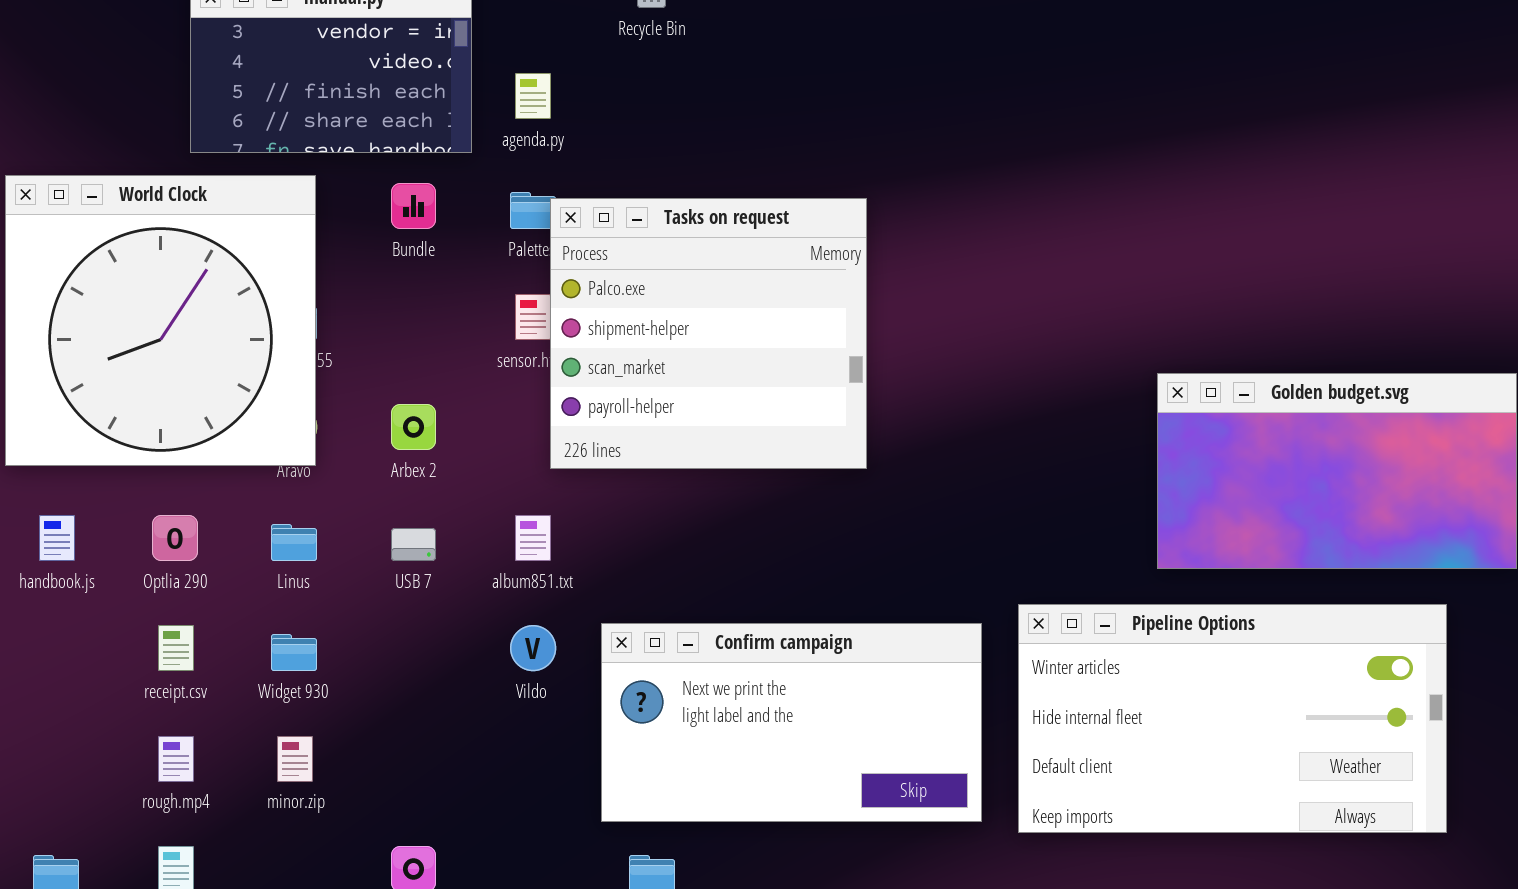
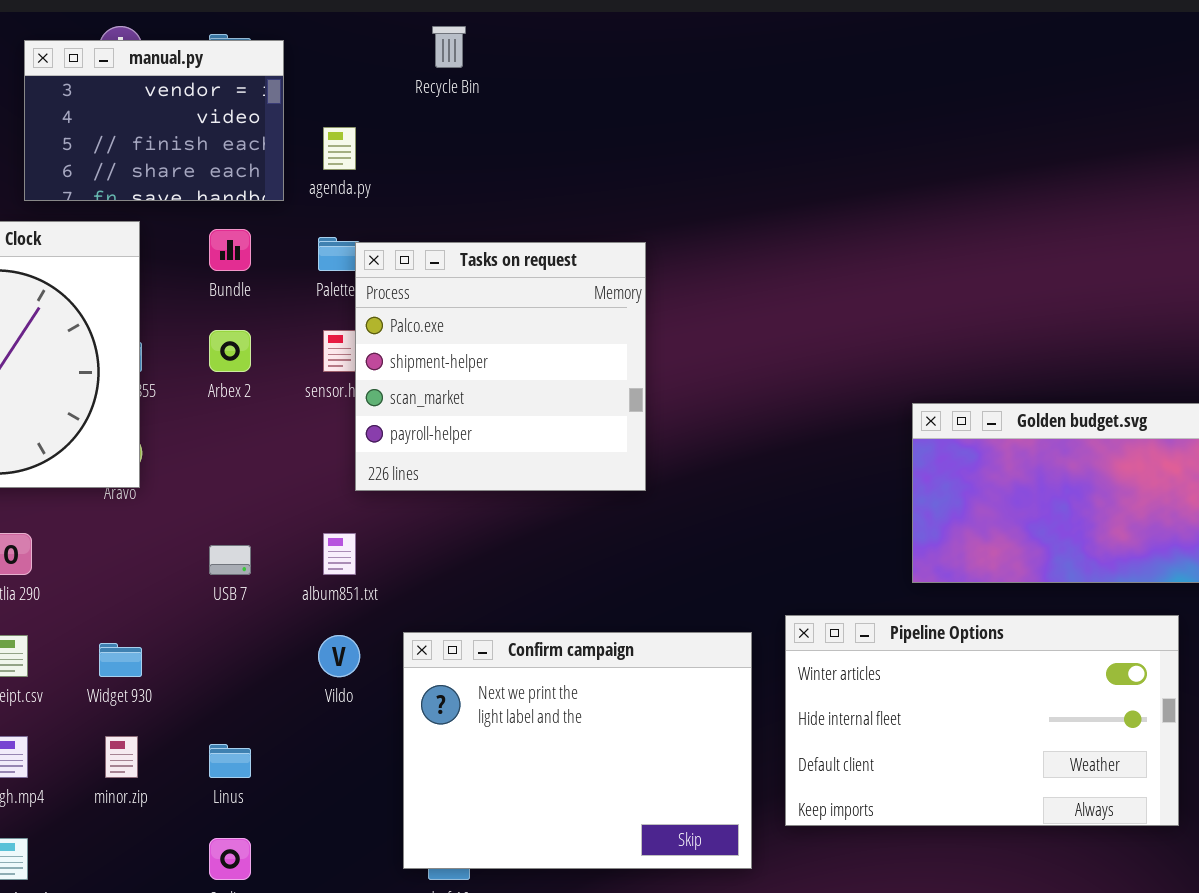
Arbex 2: [391,404,436,450] -> [209,330,251,372], moved
Linus: [271,524,317,561] -> [209,744,251,778], moved
Confirm campaign: [601,623,982,822] -> [403,632,752,869], resized

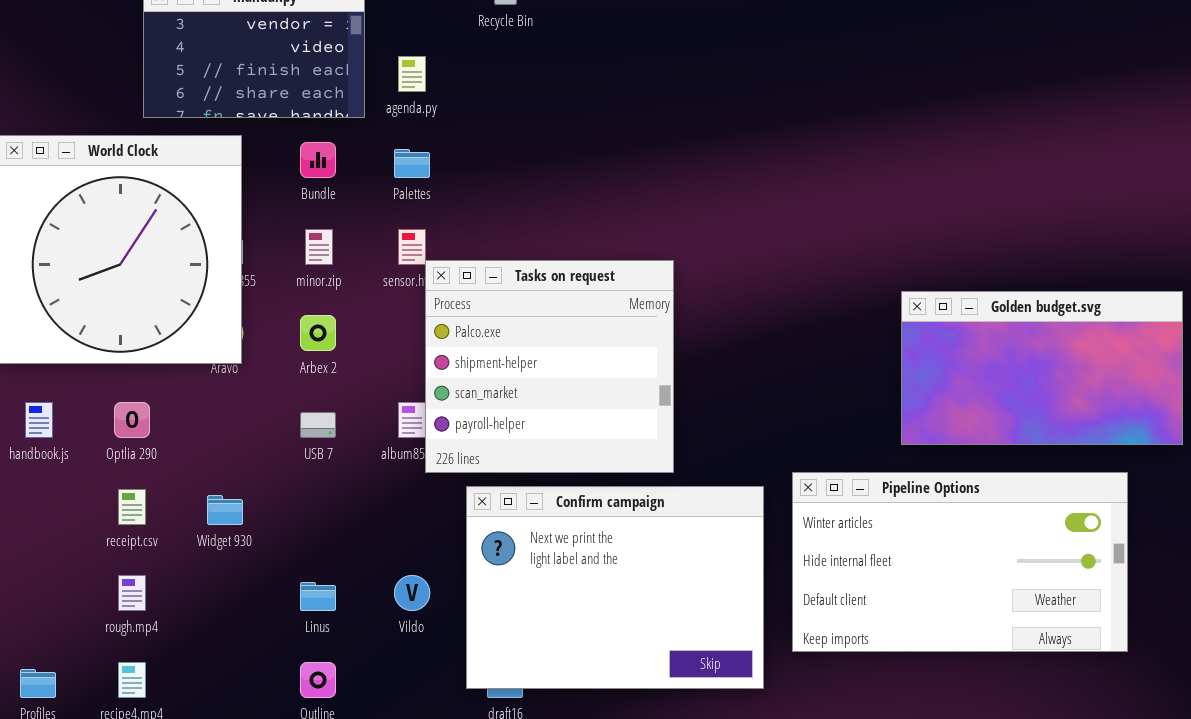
Tasks on request: [355,242,646,491] -> [425,260,674,473], moved
Arbex 2: [209,330,251,372] -> [300,315,336,351], moved
Vildo: [318,635,360,677] -> [394,575,430,611], moved
minor.zip: [105,736,138,778] -> [305,229,333,265], moved

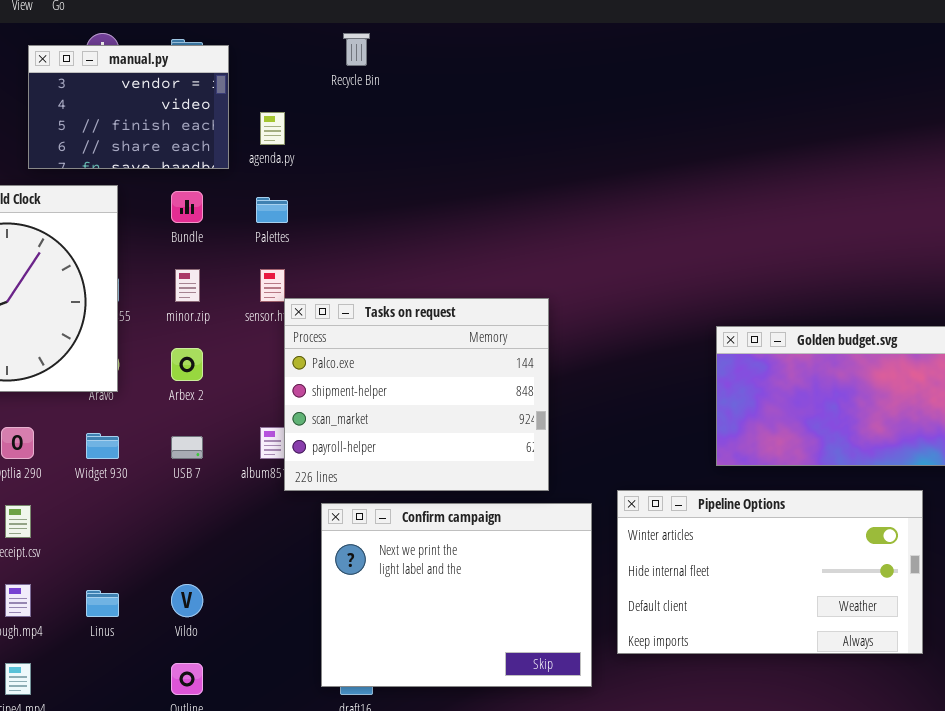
Tasks on request: [425,260,674,473] -> [284,298,549,491], resized
Widget 930: [207,495,243,525] -> [86,433,119,459], moved
Vildo: [394,575,430,611] -> [171,584,203,617], moved
Linus: [300,582,336,611] -> [86,590,119,617], moved

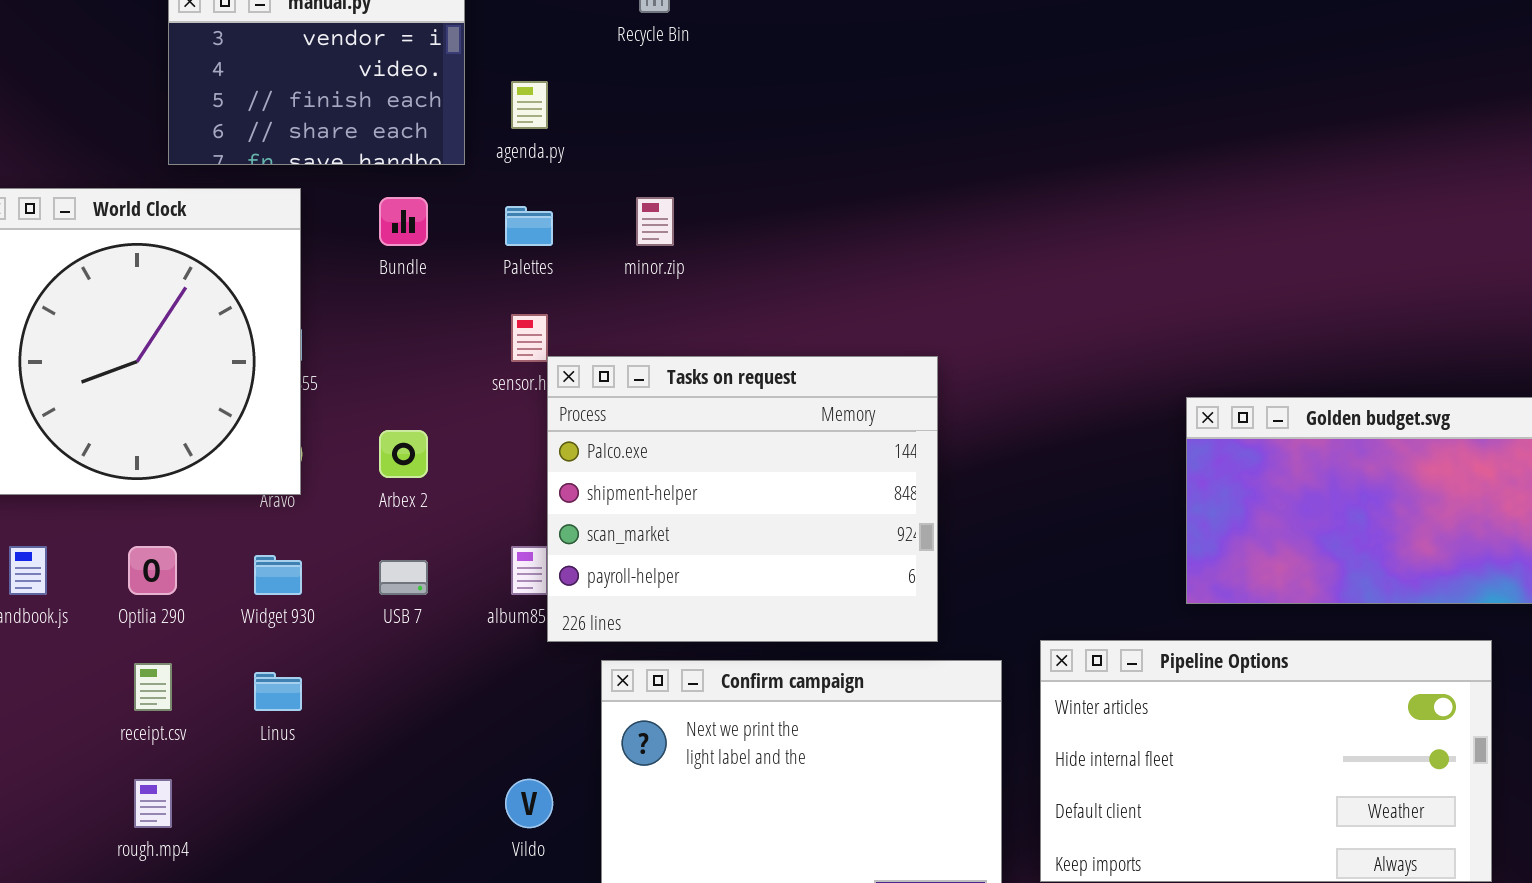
minor.zip: [175,269,200,302] -> [636,197,674,246], moved
Vildo: [171,584,203,617] -> [505,779,553,828], moved
Linus: [86,590,119,617] -> [254,672,302,711], moved

